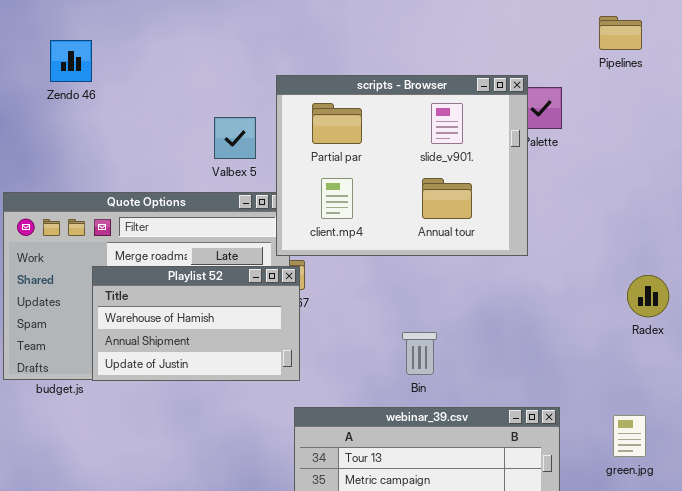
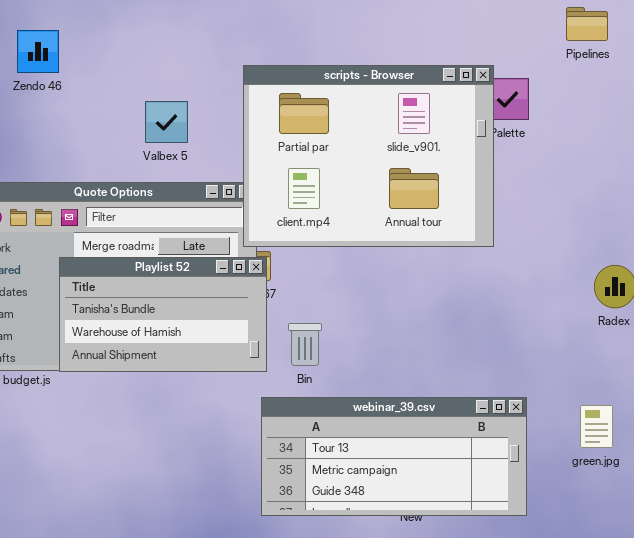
Valbex 5: [214,117,256,159] -> [145,101,188,143], moved
Playlist 52: [92,266,300,381] -> [59,257,267,372], scrolled up 1 row
Bin: [402,332,437,375] -> [288,323,322,366], moved

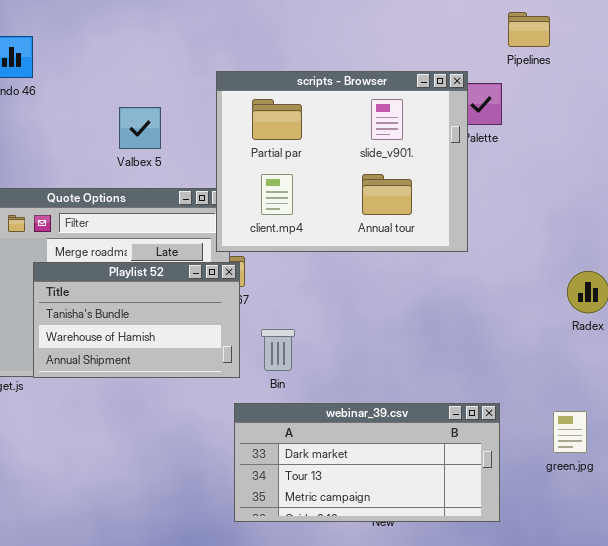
Pipelines: [566,7,608,41] -> [508,12,550,47], moved
webinar_39.csv: [261,397,527,516] -> [234,403,500,522], scrolled up 1 row

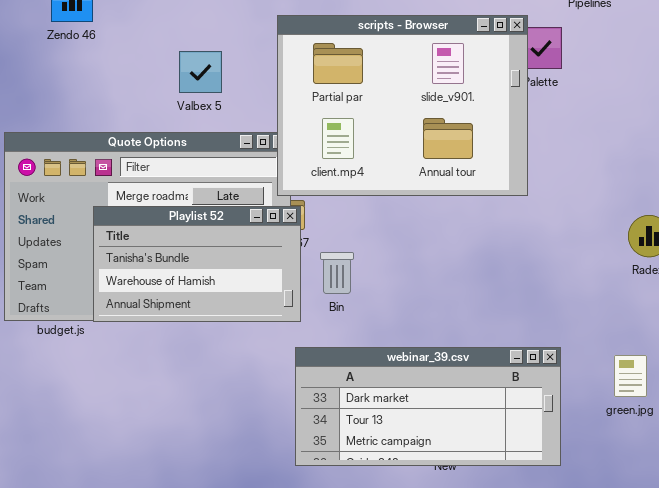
Bin: [261,329,295,371] -> [320,252,354,294], moved

